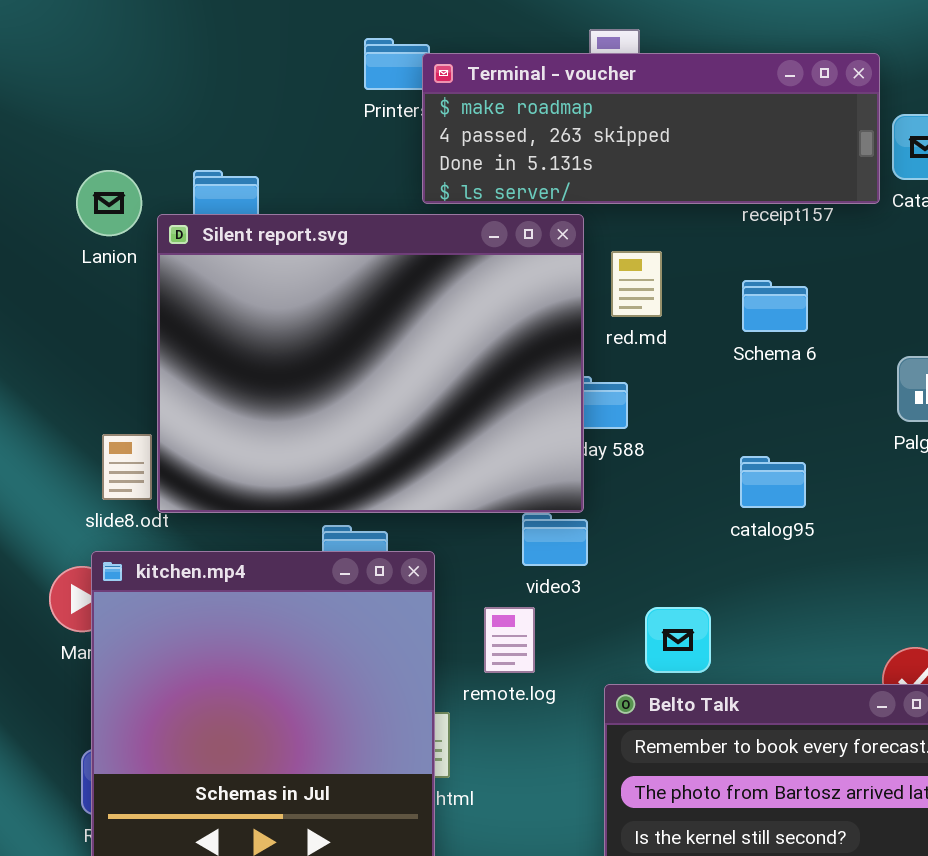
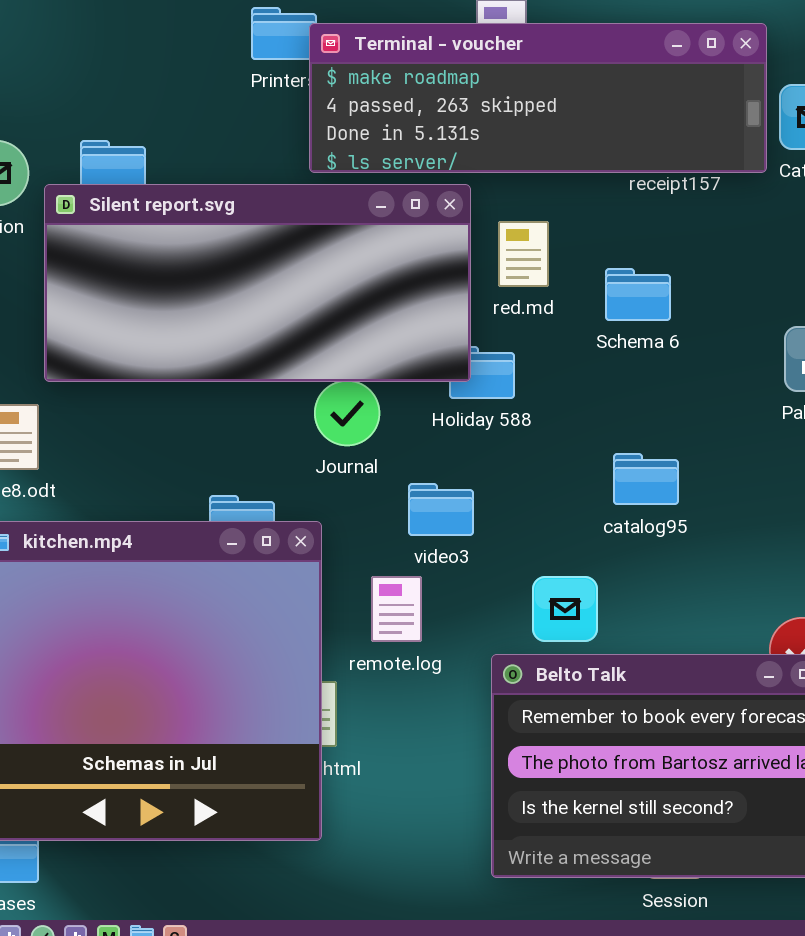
Silent report.svg: [157,214,584,513] -> [44,184,471,382], resized
Schema 6: [742,280,808,332] -> [605,268,671,321], moved
catalog95: [740,456,806,508] -> [613,453,679,505], moved

